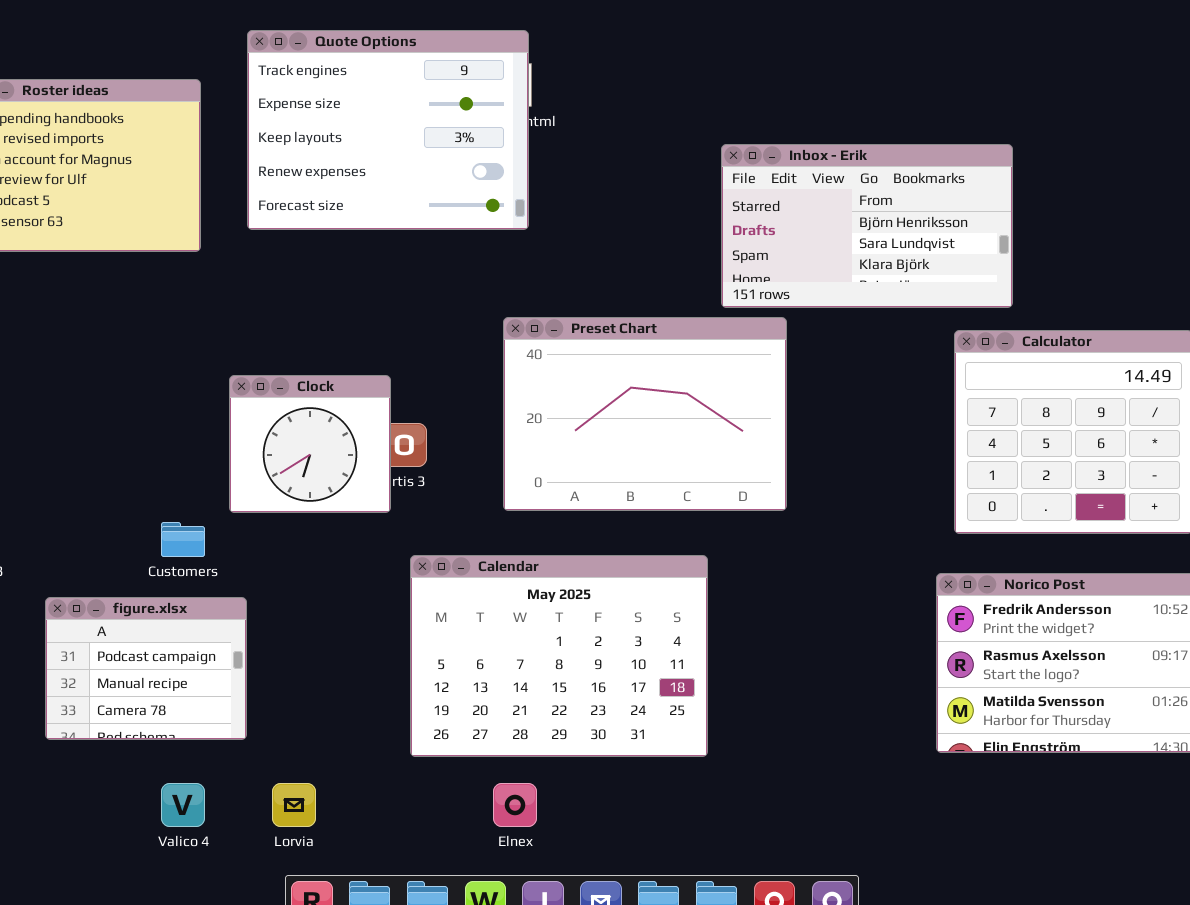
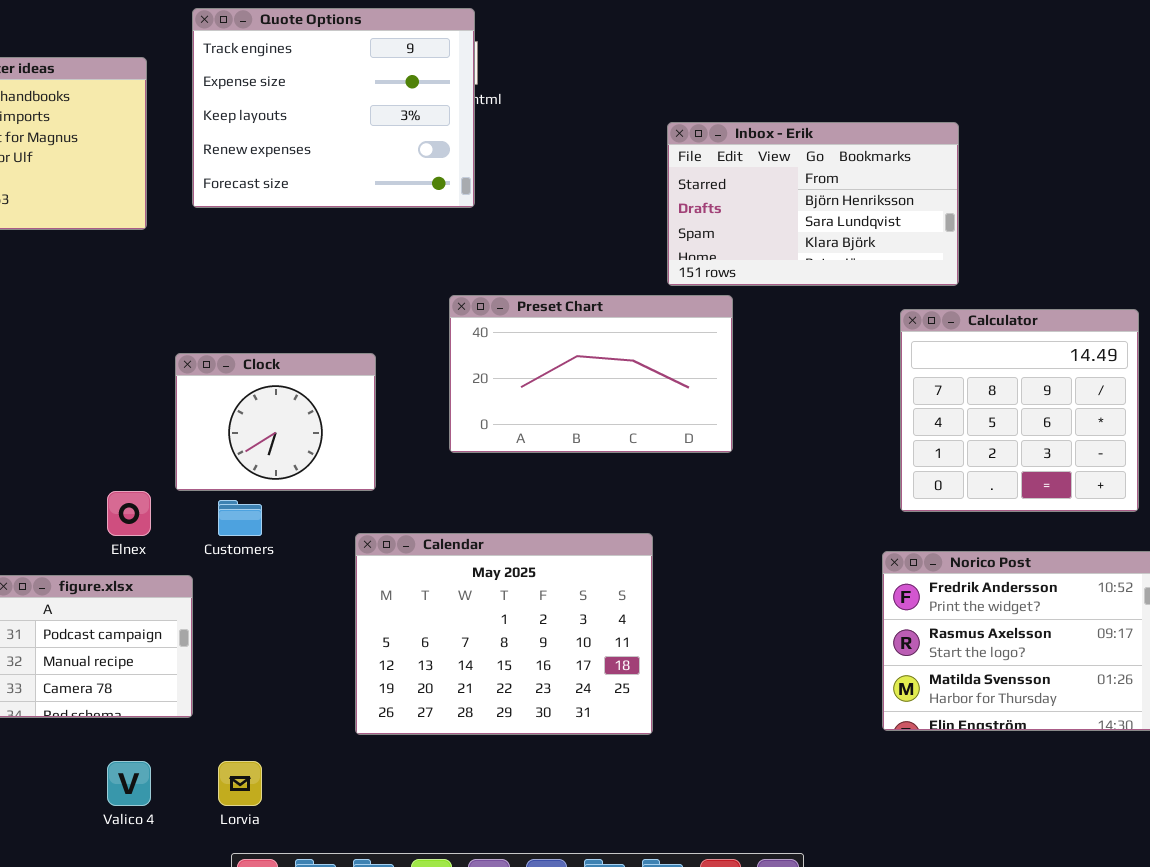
Preset Chart: [503,317,787,511] -> [449,295,733,453], resized
Clock: [229,375,391,513] -> [175,353,376,491], resized
Customers: [161,522,205,557] -> [218,500,262,536], moved
Elnex: [493,783,537,827] -> [107,491,151,536], moved

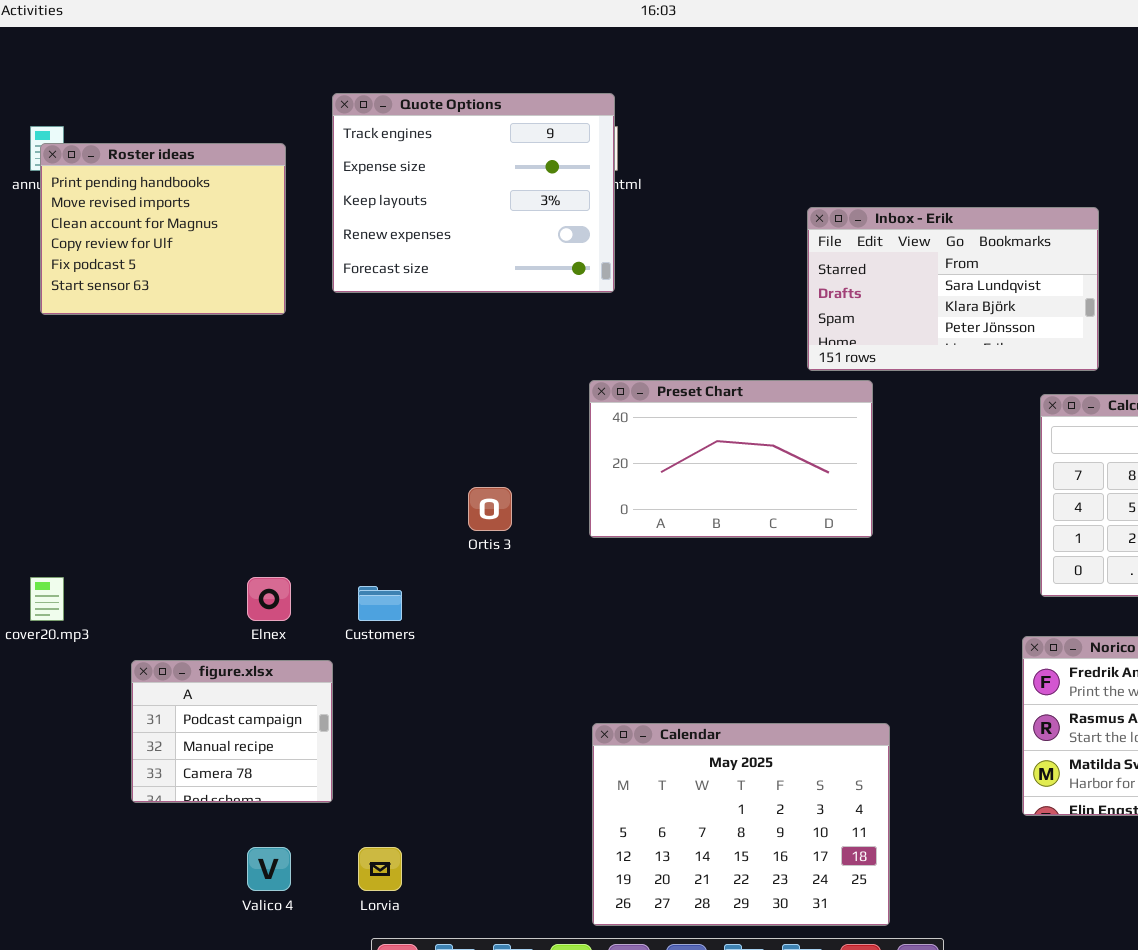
Inbox - Erik: [667,122,959,286] -> [807,207,1099,371], scrolled down 1 row
Clock: [175,353,376,491] -> none, closed
Calendar: [355,533,653,735] -> [592,723,890,926], moved

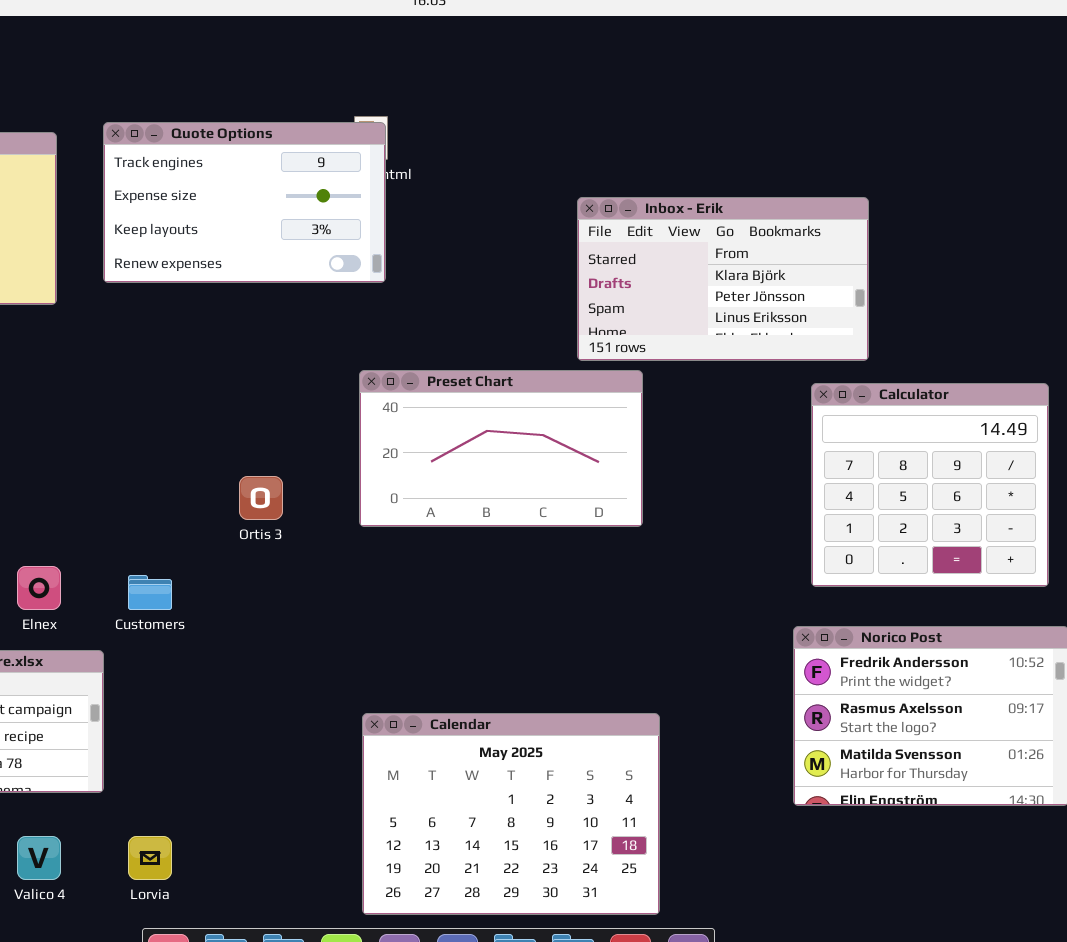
Quote Options: [332,93,615,293] -> [103,122,386,283], resized
Inbox - Erik: [807,207,1099,371] -> [577,197,869,361], scrolled down 1 row

